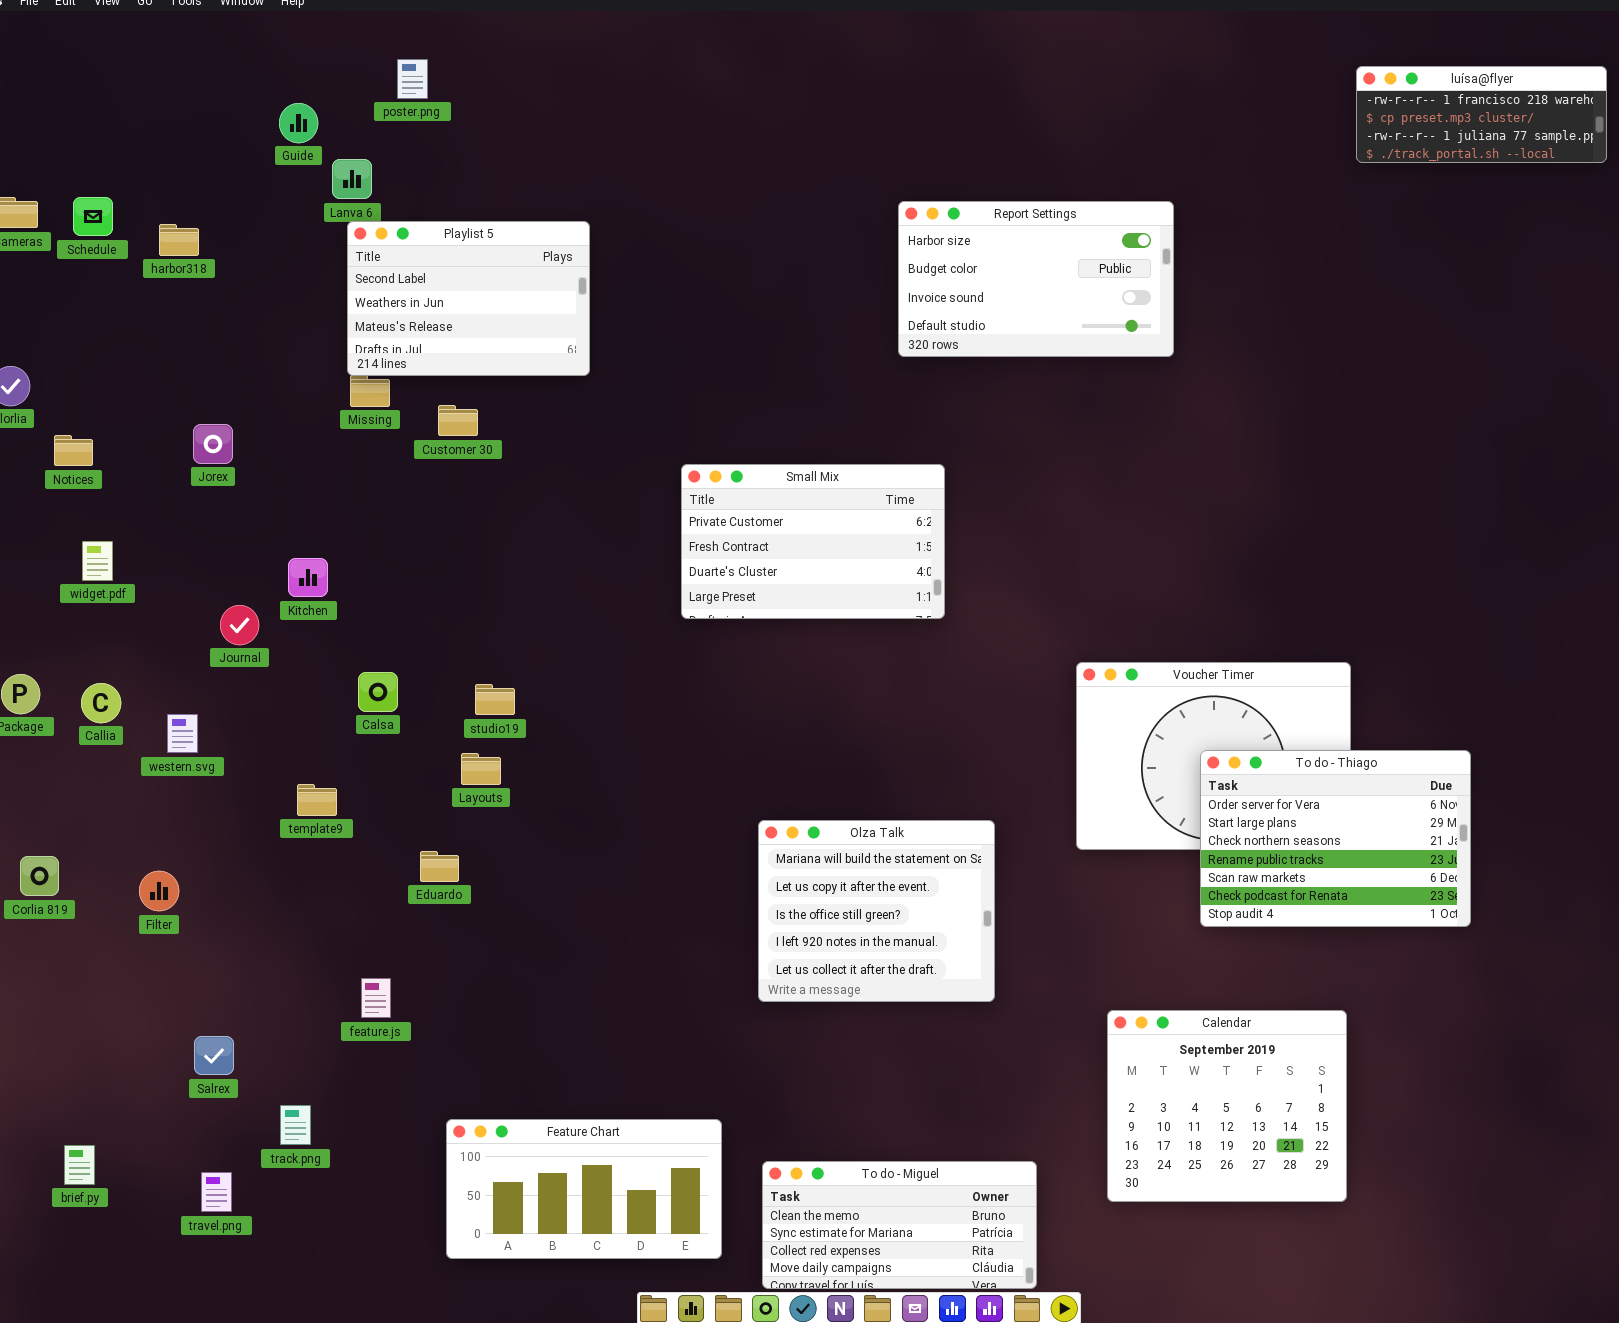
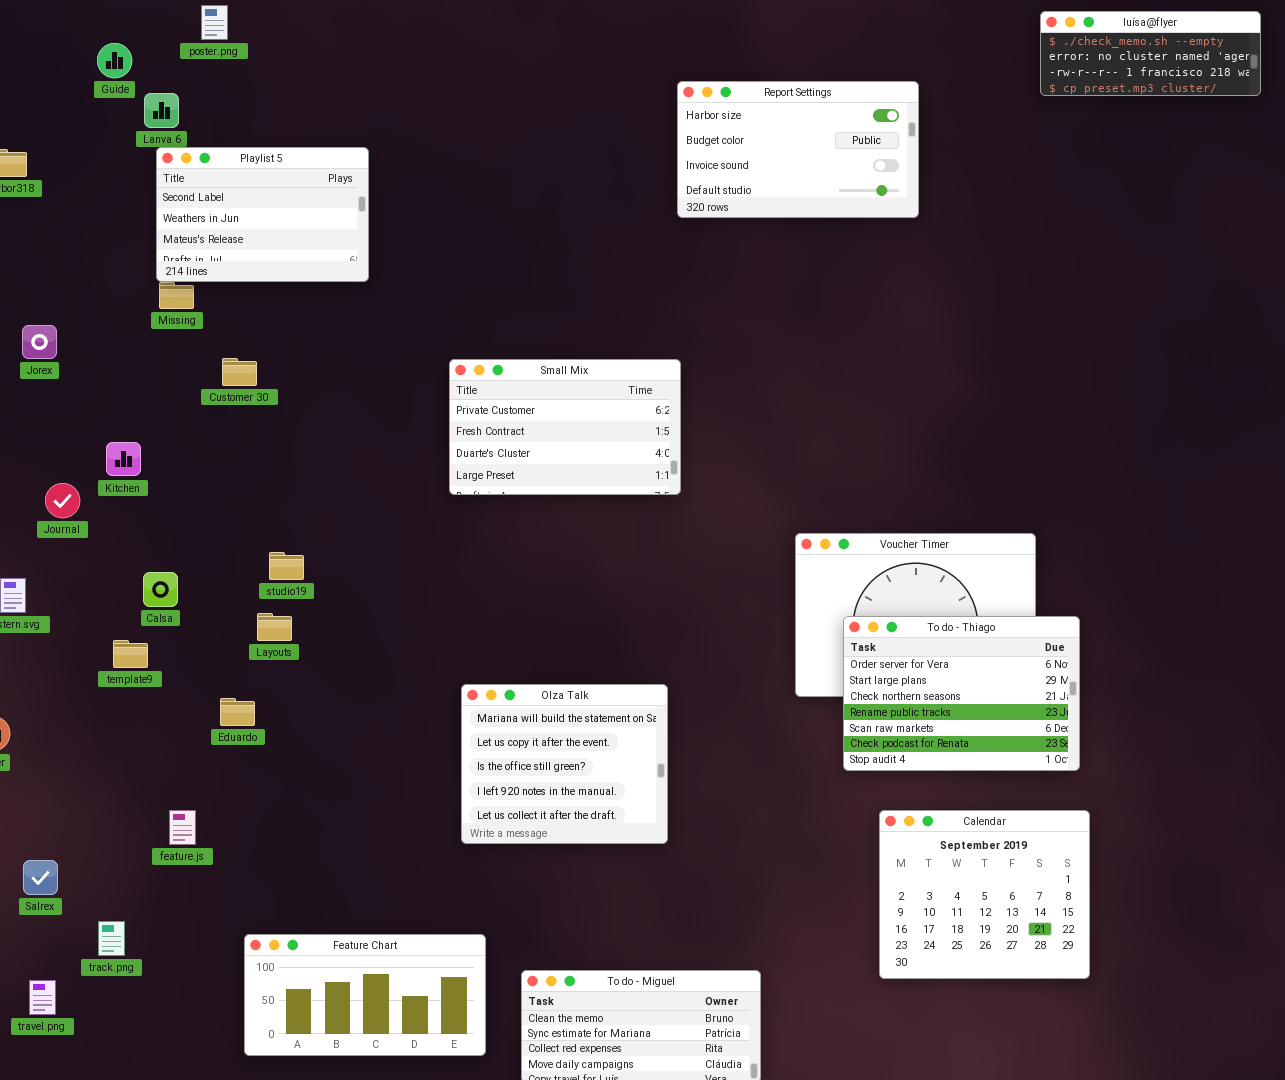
luísa@flyer: [1356,66,1607,163] -> [1040,11,1261,96], scrolled up 2 rows
Report Settings: [898,201,1174,357] -> [677,81,919,218], moved
Customer 30: [438,405,478,436] -> [222,358,257,386], moved
Calsa: [358,672,398,712] -> [143,572,178,607], moved
To do - Thiago: [1200,750,1471,927] -> [843,616,1080,771], moved
Olza Talk: [758,820,995,1002] -> [461,684,668,844], moved
Calendar: [1107,1010,1347,1202] -> [879,810,1090,979], moved

